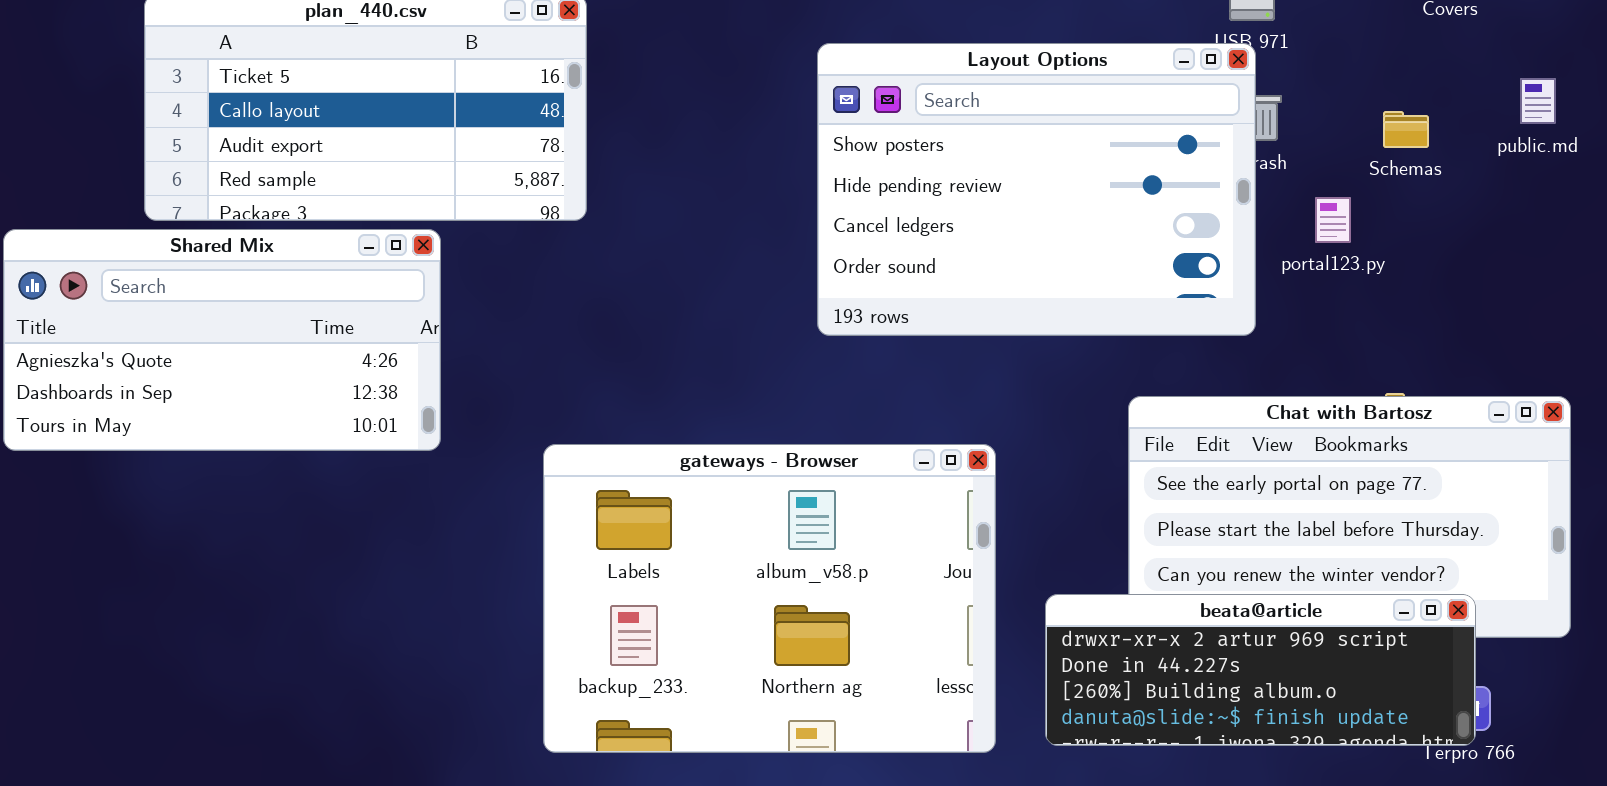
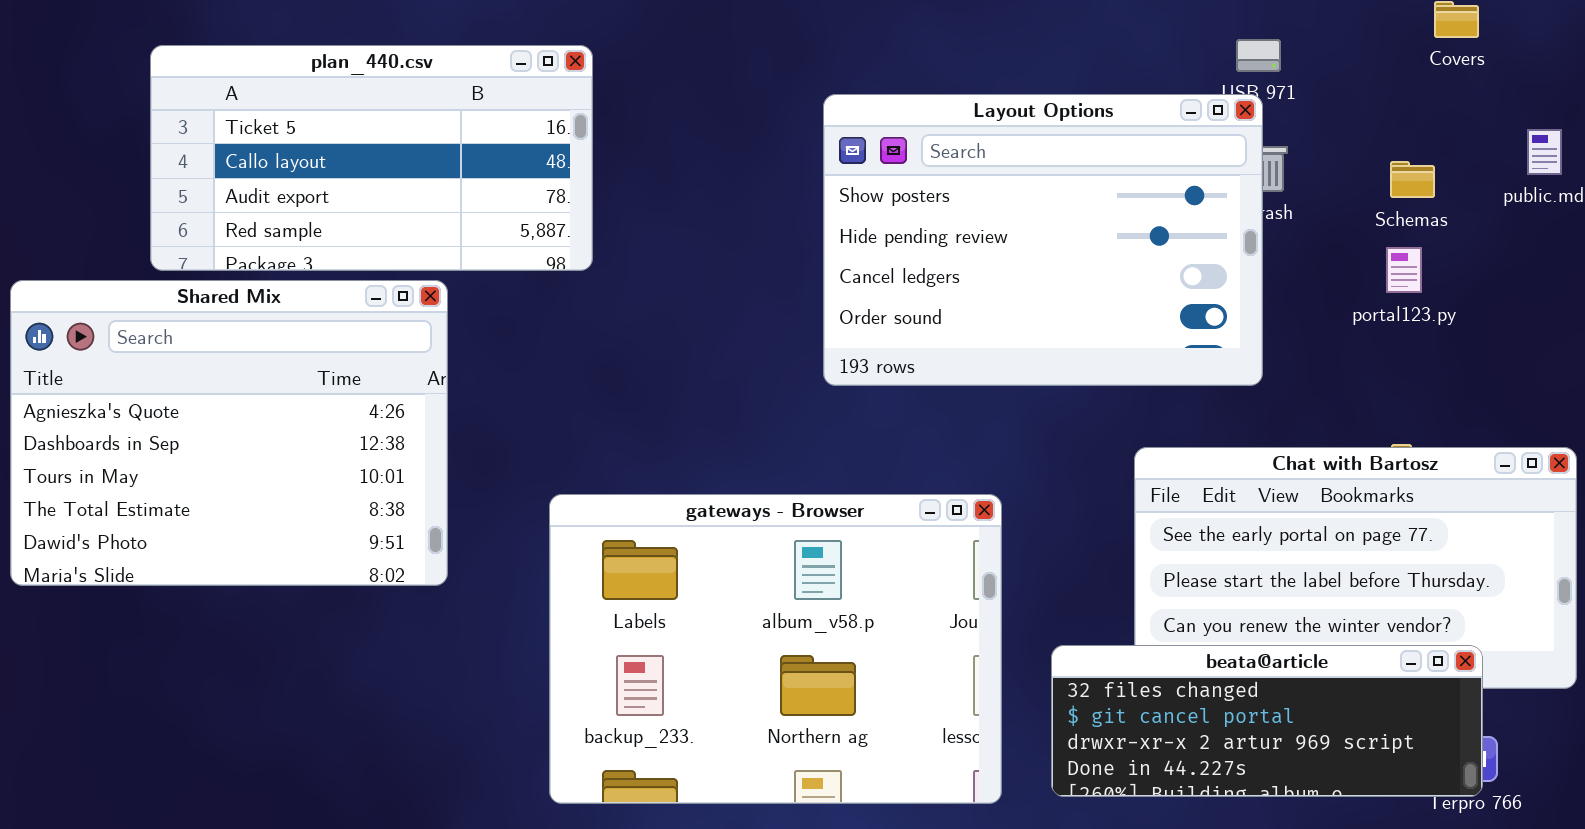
portal123.py: [1315,197,1351,243] -> [1386,247,1422,293], moved
Shared Mix: [3,229,441,451] -> [10,280,448,586], resized
beata@article: [1045,594,1476,746] -> [1051,645,1483,797], scrolled up 2 rows

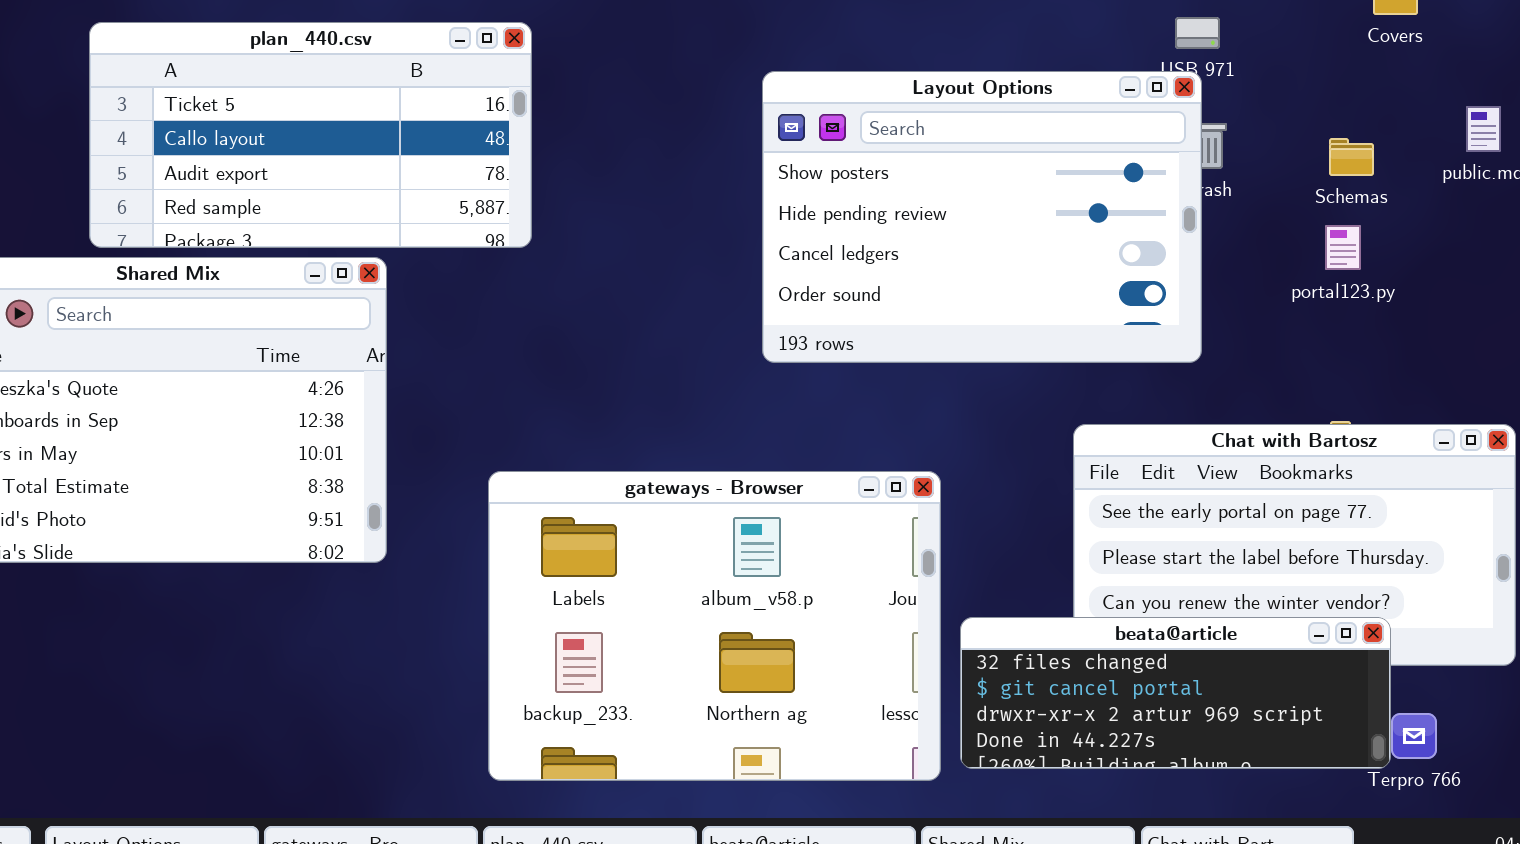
beata@article: [1051,645,1483,797] -> [960,617,1391,769], moved

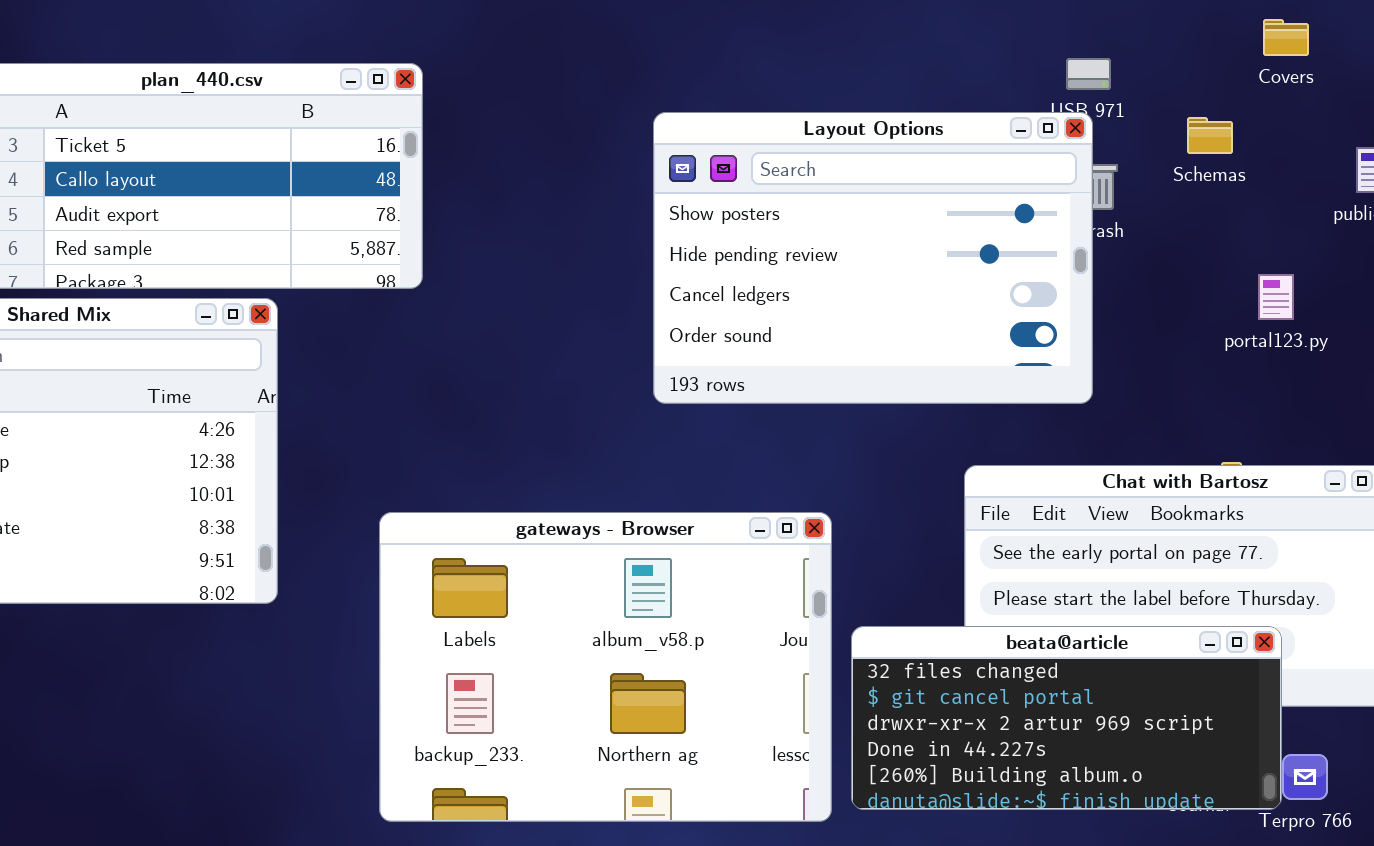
Schemas: [1329,138,1374,176] -> [1187,117,1233,154], moved
portal123.py: [1325,225,1361,270] -> [1258,274,1294,320], moved
beata@article: [960,617,1391,769] -> [851,626,1282,810], resized

